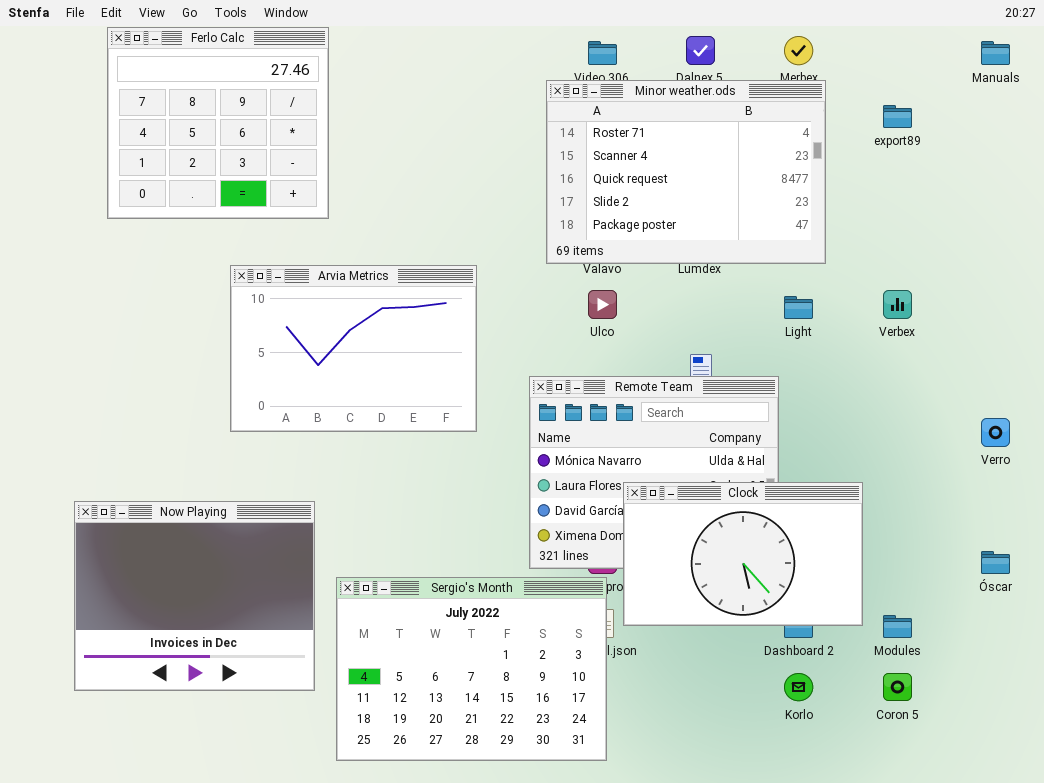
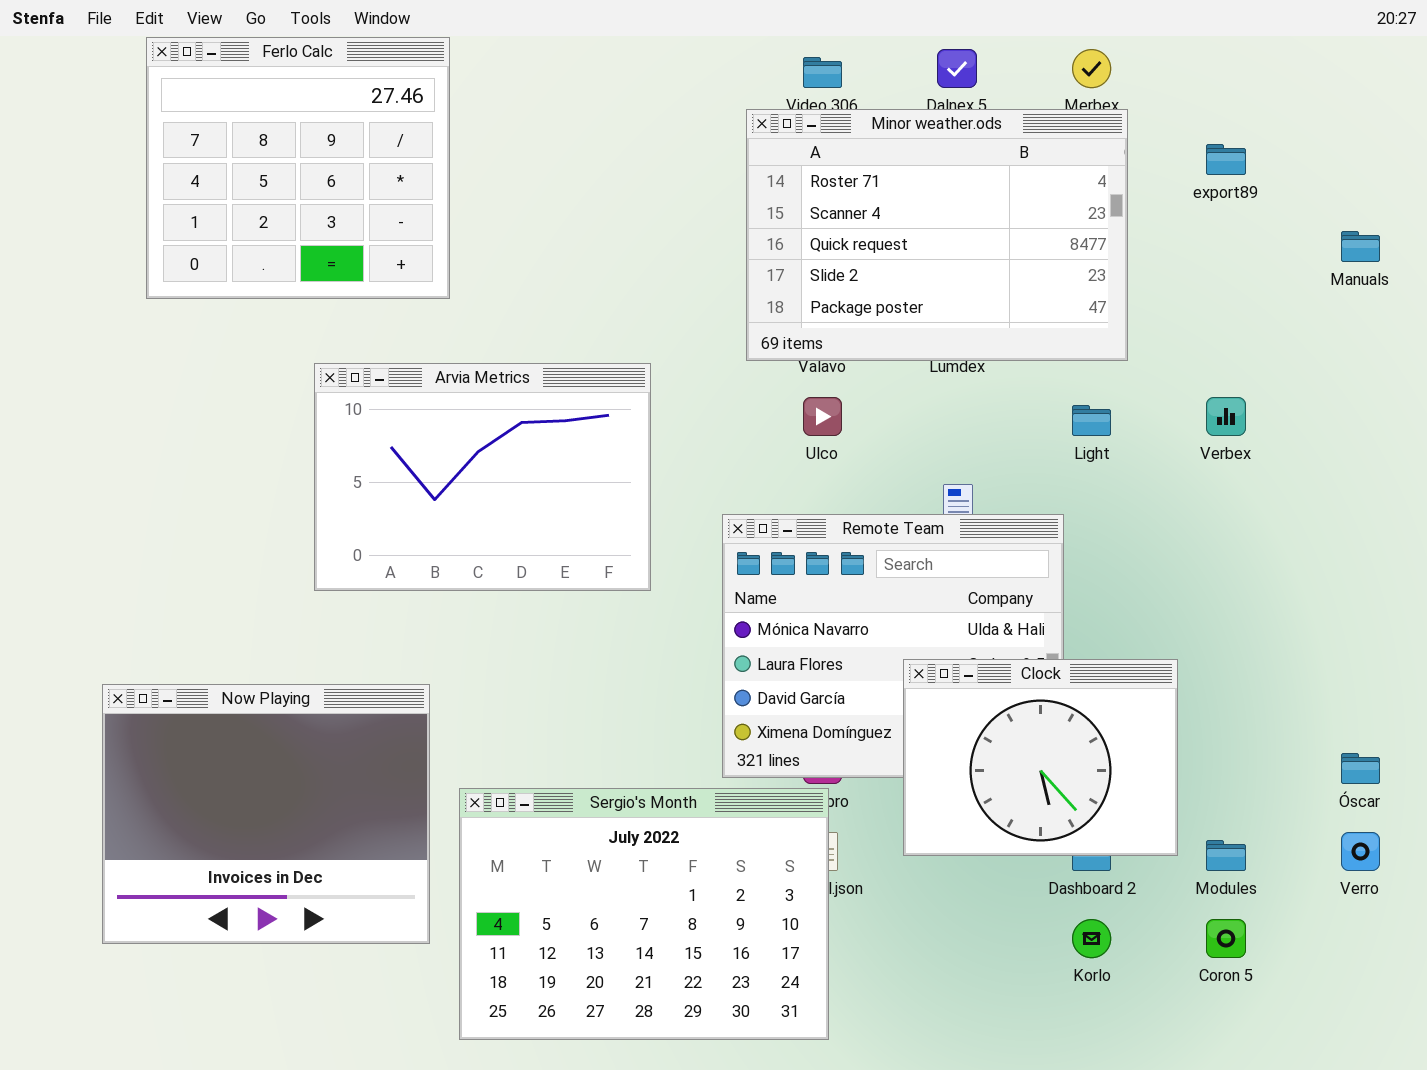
Manuals: [981,41,1010,65] -> [1341,231,1380,262], moved
Verro: [981,418,1010,447] -> [1341,832,1380,871], moved
Clock: [623,482,863,626] -> [903,659,1178,856], resized

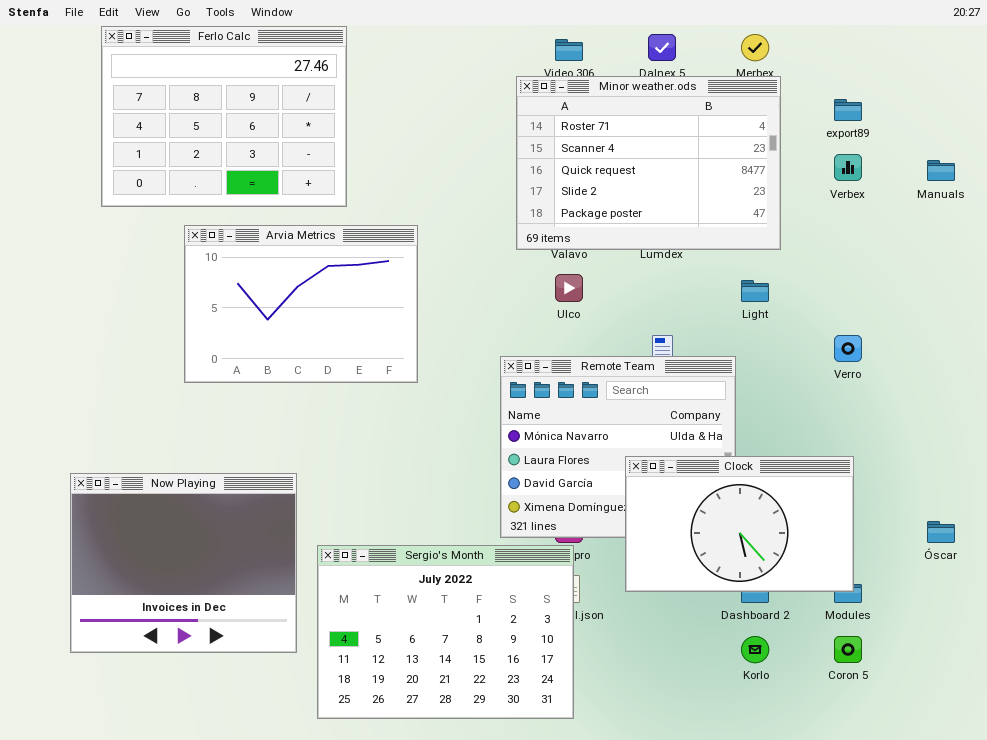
Ferlo Calc: [146,37,450,299] -> [101,26,347,207], resized
Arvia Metrics: [314,363,651,591] -> [184,225,418,383], moved
Verbex: [1206,397,1246,436] -> [834,154,862,181], moved
Clock: [903,659,1178,856] -> [625,456,854,592], resized
Verro: [1341,832,1380,871] -> [834,335,862,362], moved

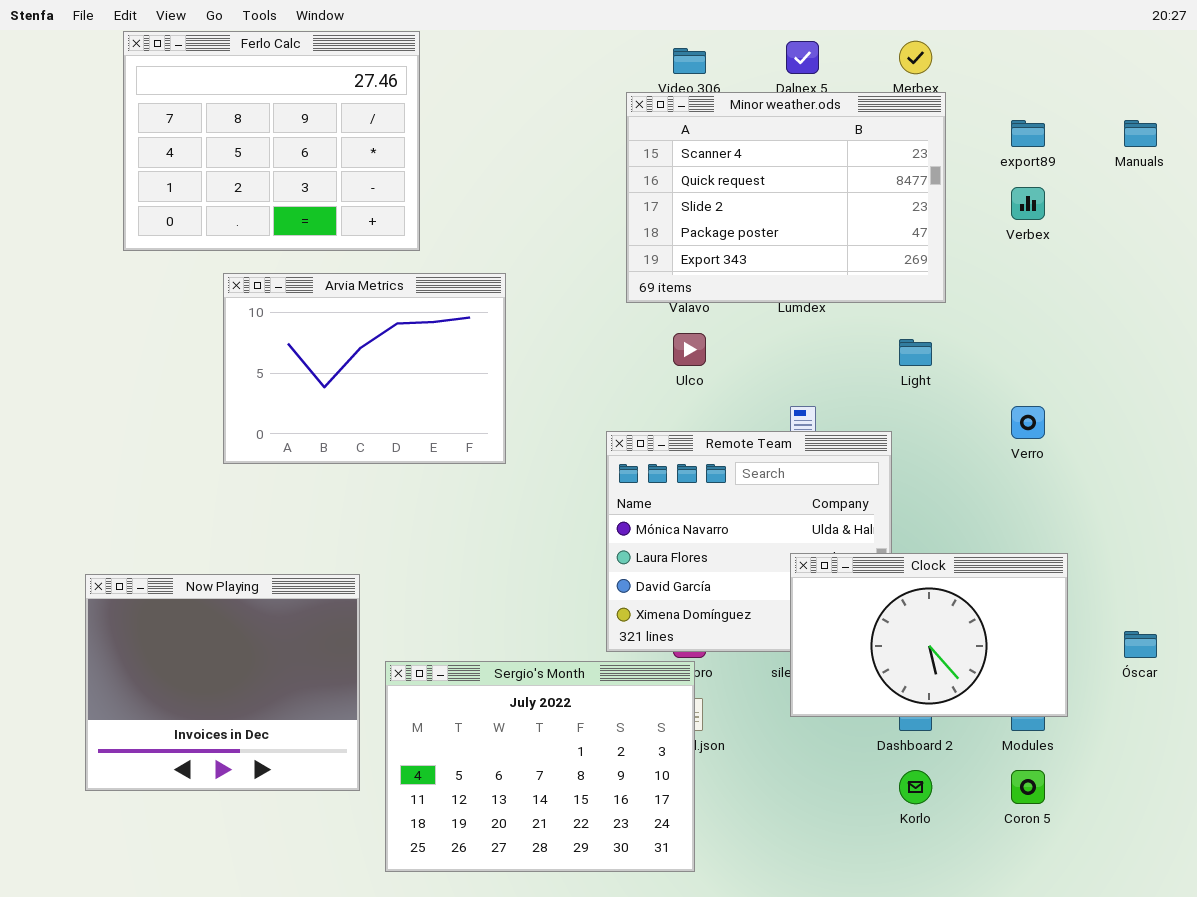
Minor weather.ods: [516,76,781,250] -> [626,92,946,303], scrolled down 1 row
Manuals: [927,160,955,181] -> [1124,120,1157,147], moved
Clock: [625,456,854,592] -> [790,553,1068,717], moved

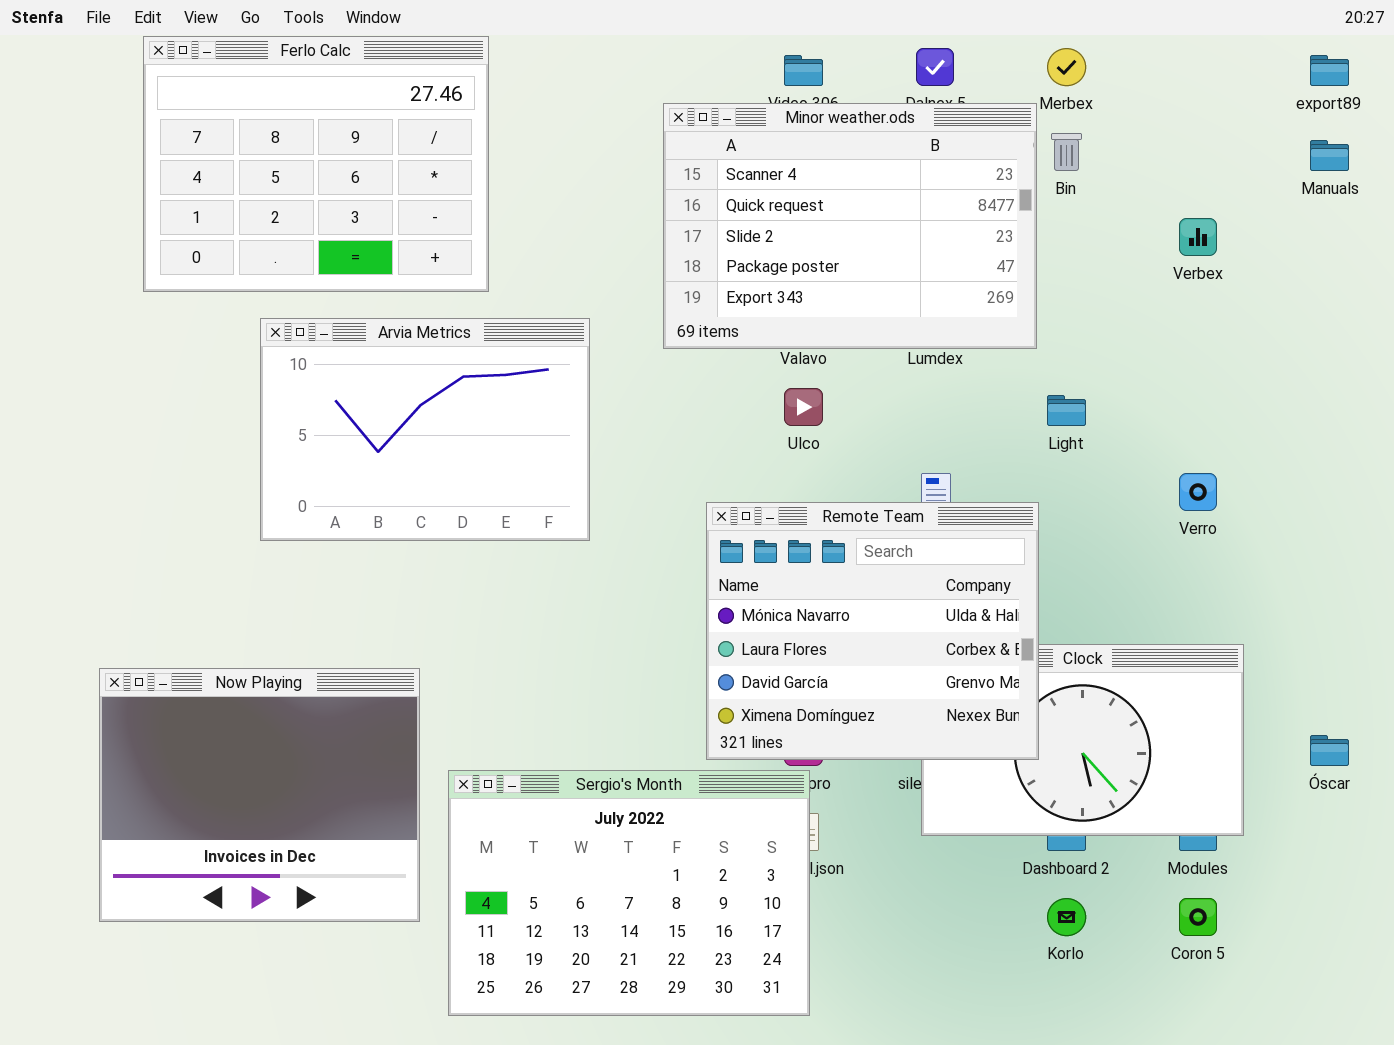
Minor weather.ods: [626,92,946,303] -> [663,103,1037,349], moved
export89: [1011,120,1045,147] -> [1310,55,1349,86], moved
Remote Team: [606,431,892,652] -> [706,502,1039,760], raised

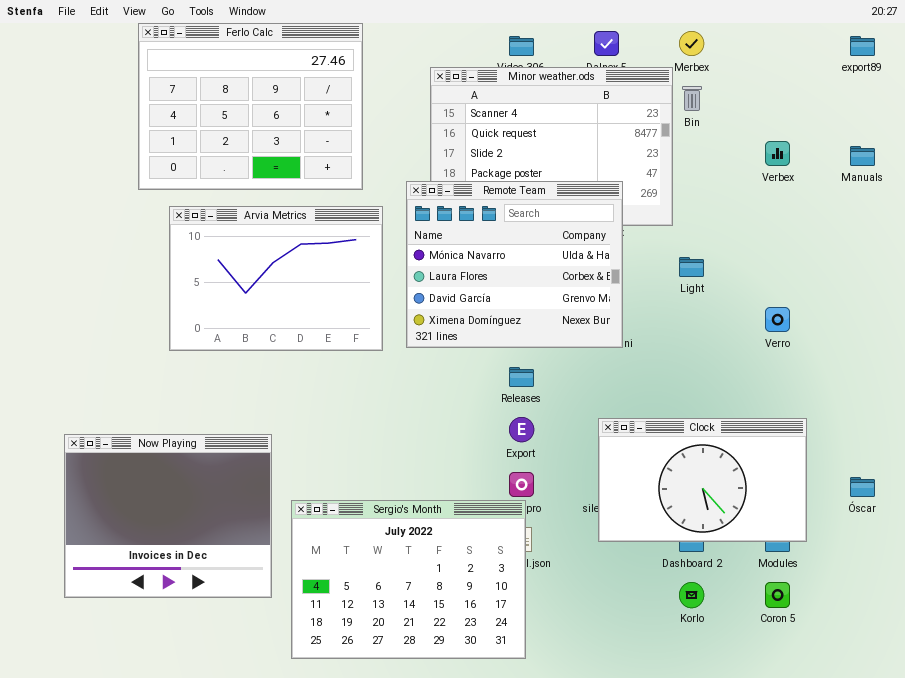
Ferlo Calc: [143,36,489,292] -> [138,23,363,190], moved
Manuals: [1310,140,1349,171] -> [850,146,875,166], moved
Remote Team: [706,502,1039,760] -> [406,181,623,348], moved

